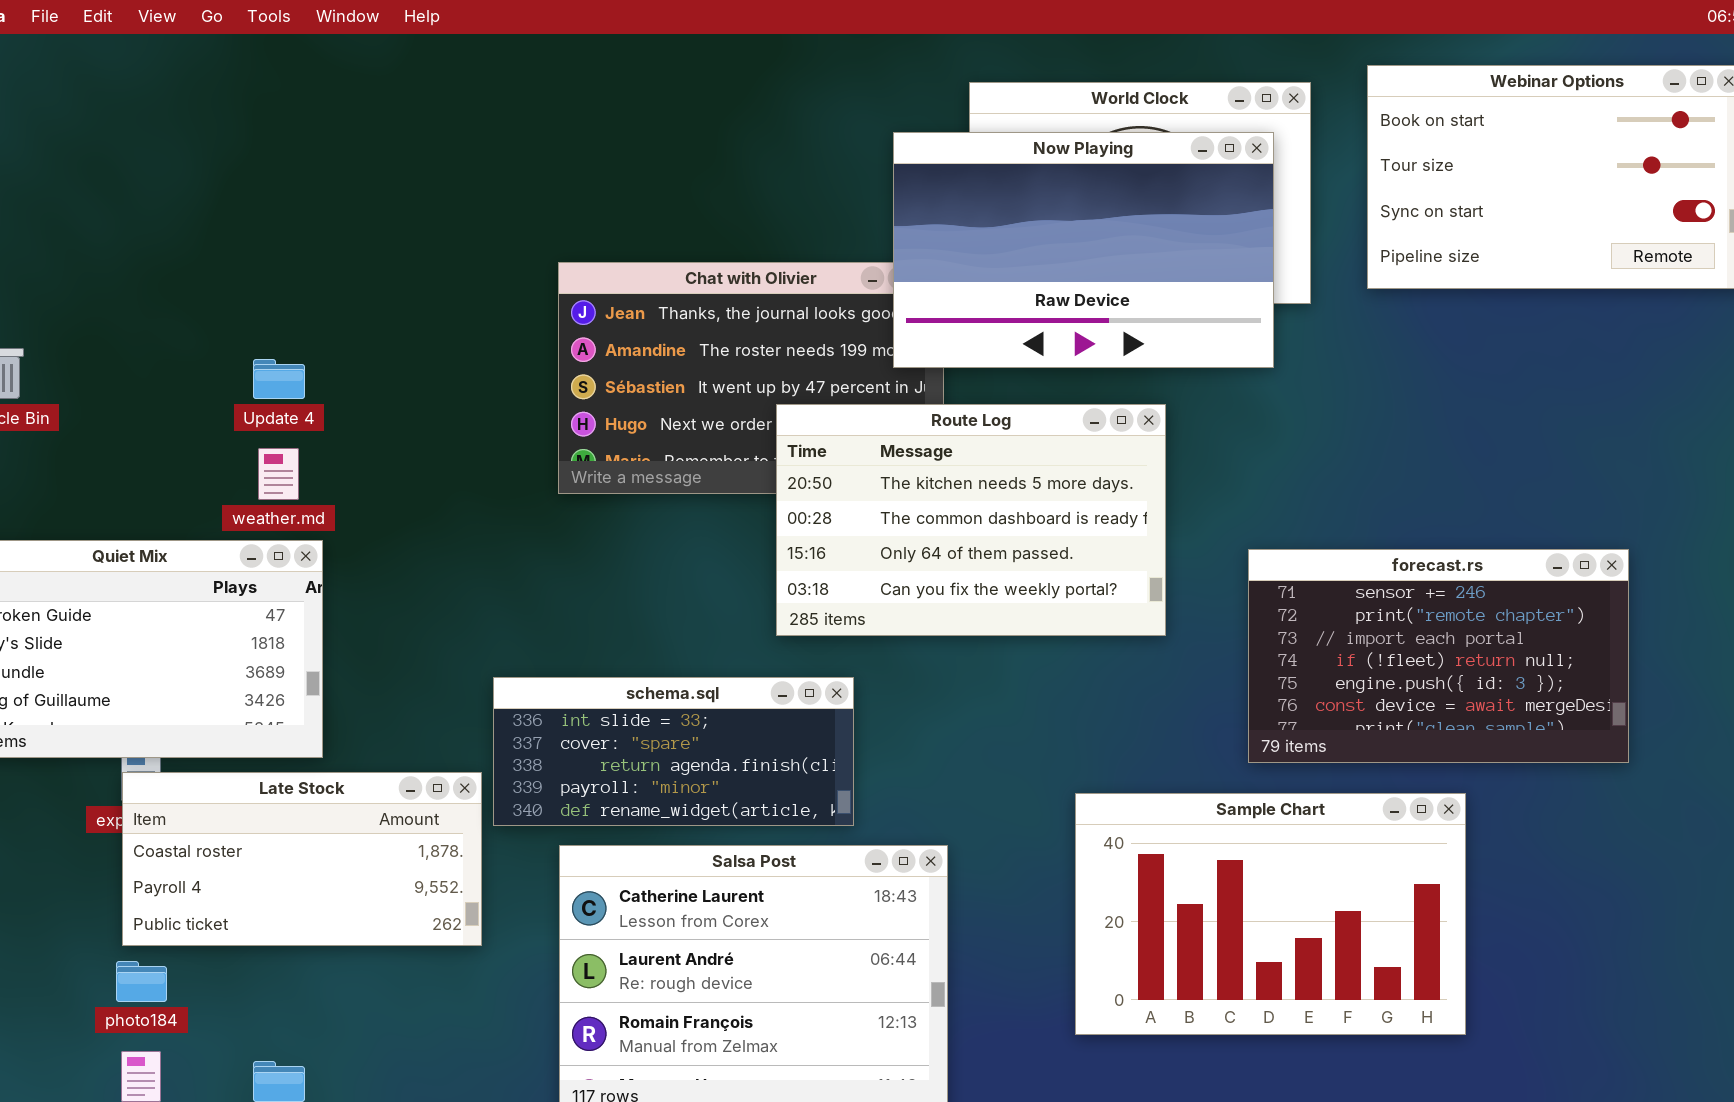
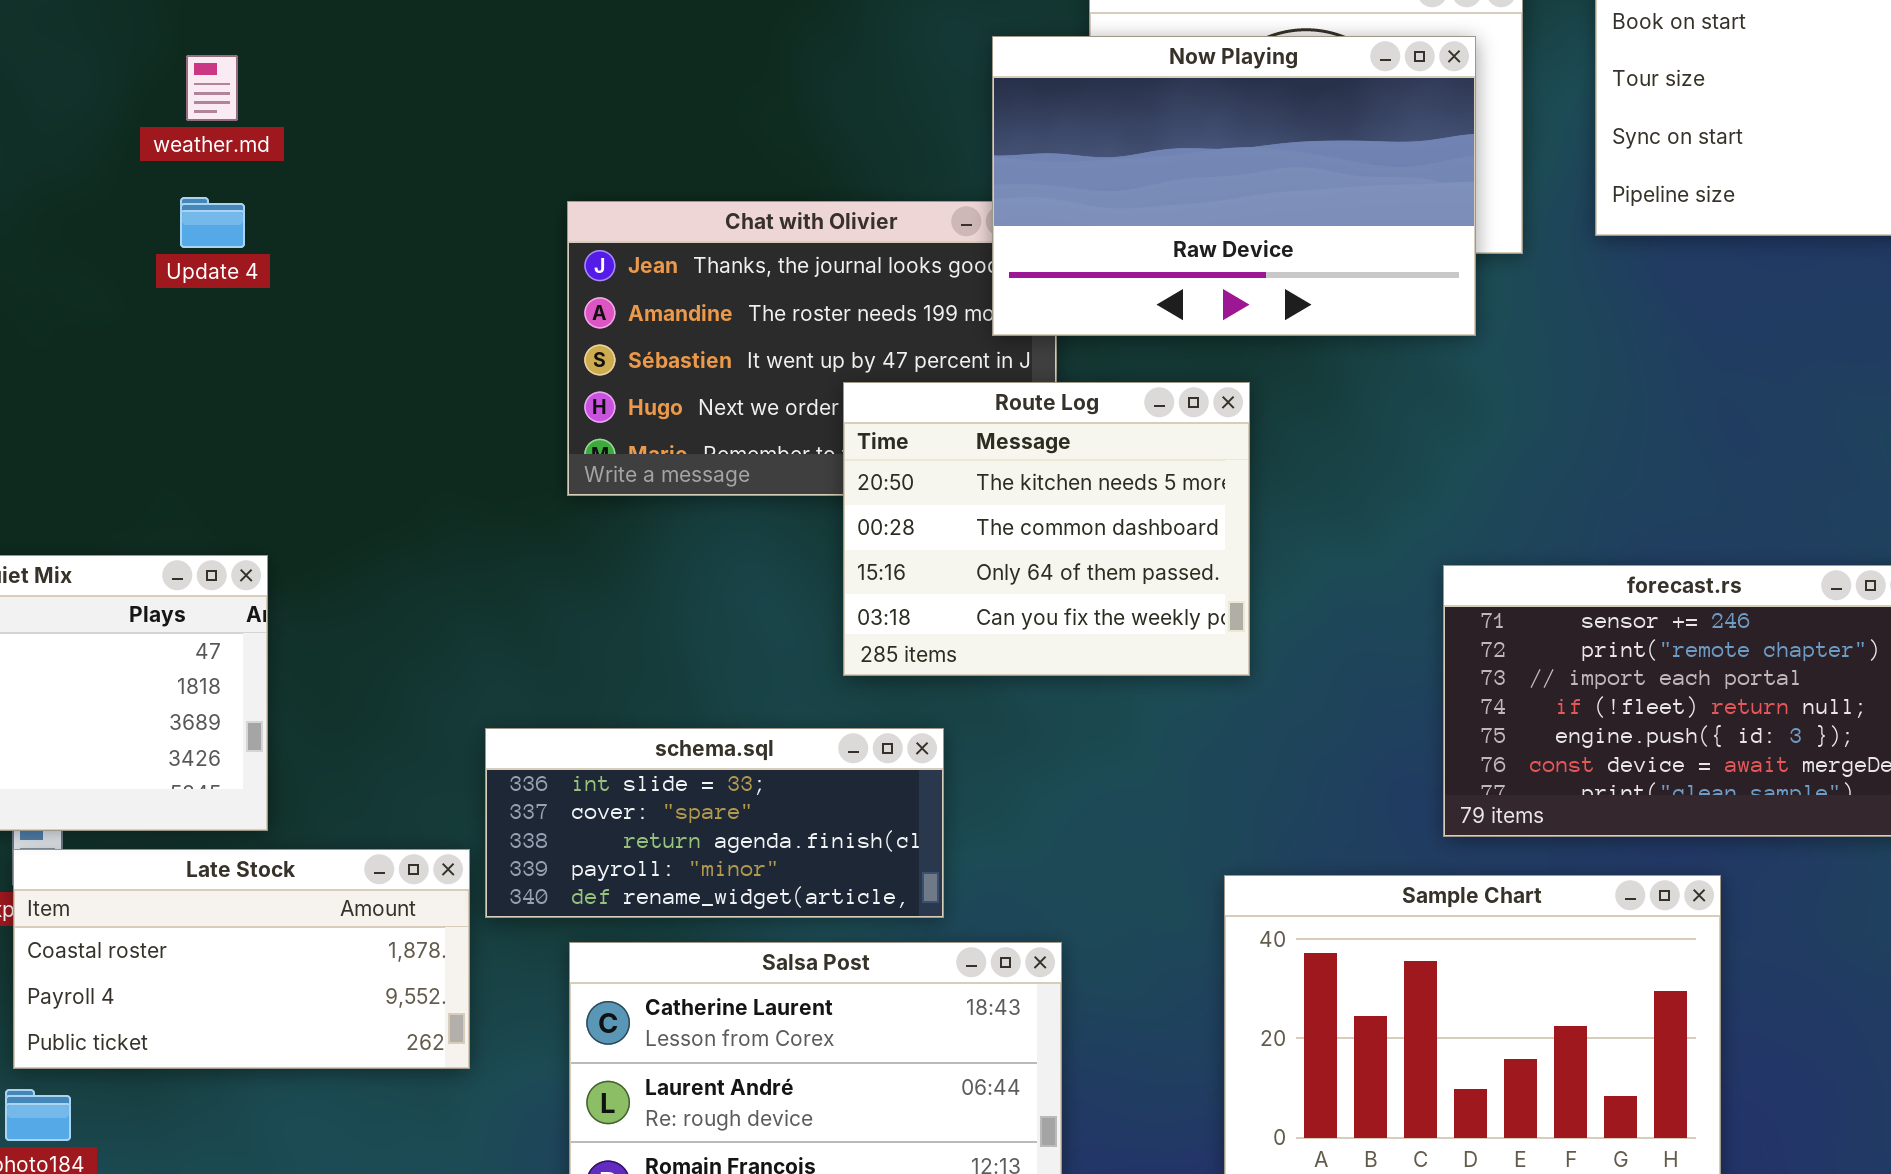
Update 4: [253,359,305,399] -> [180,197,245,248], moved
Route Log: [776,404,1166,636] -> [843,382,1250,676], resized
weather.md: [258,448,299,500] -> [186,55,238,121], moved

